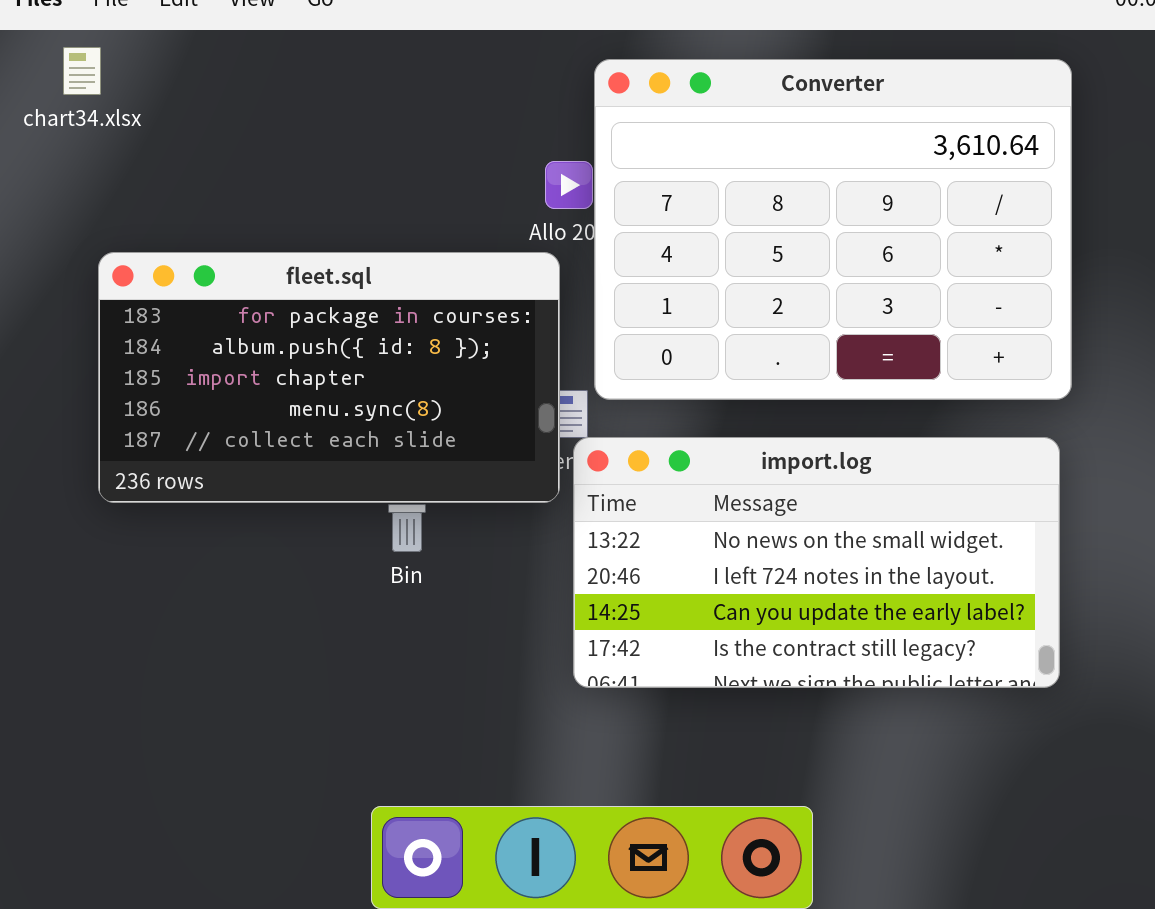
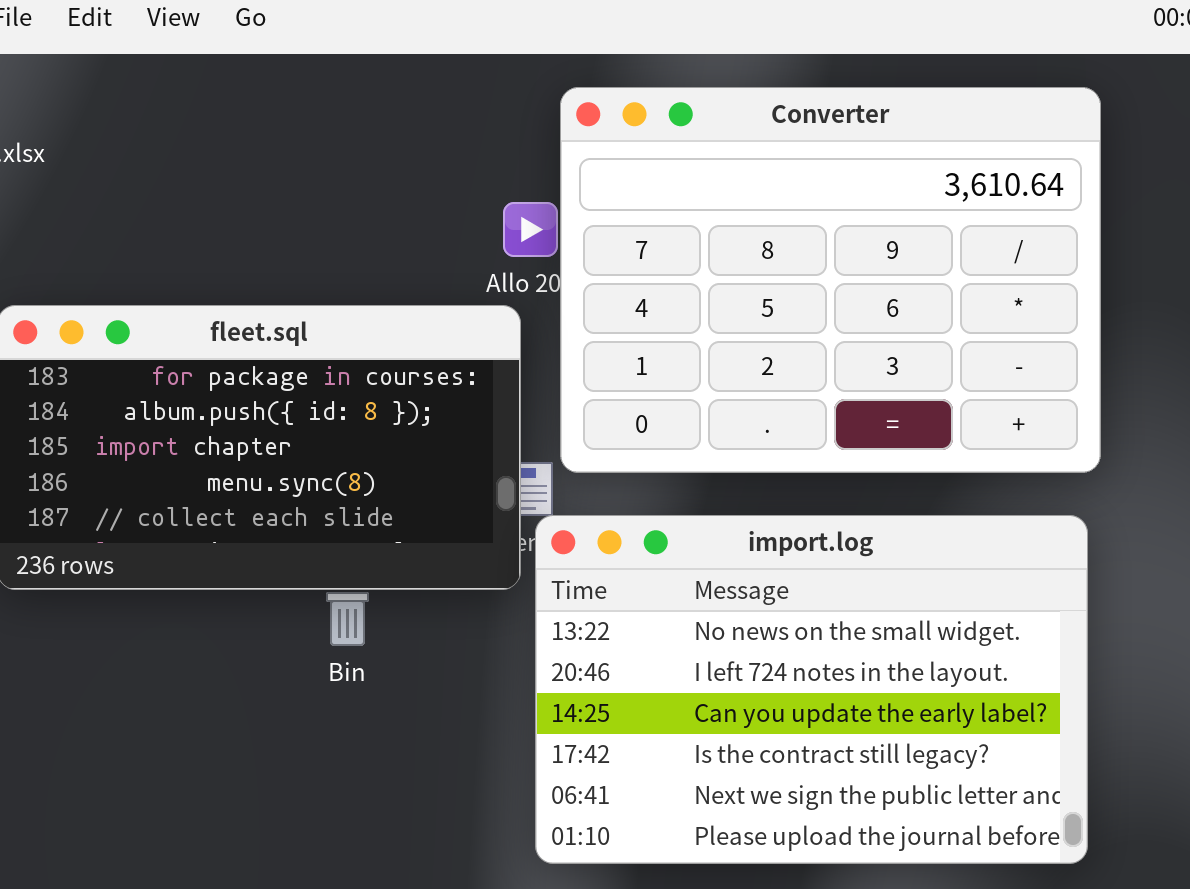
import.log: [573,437,1060,688] -> [535,515,1088,864], resized

